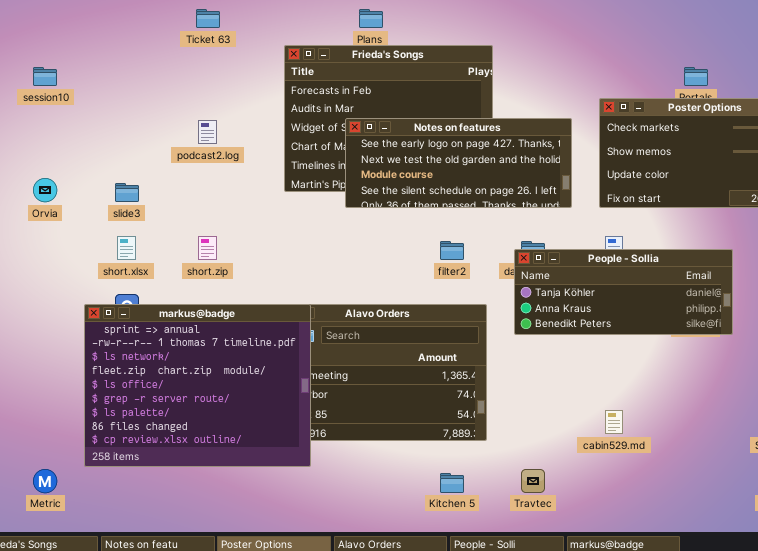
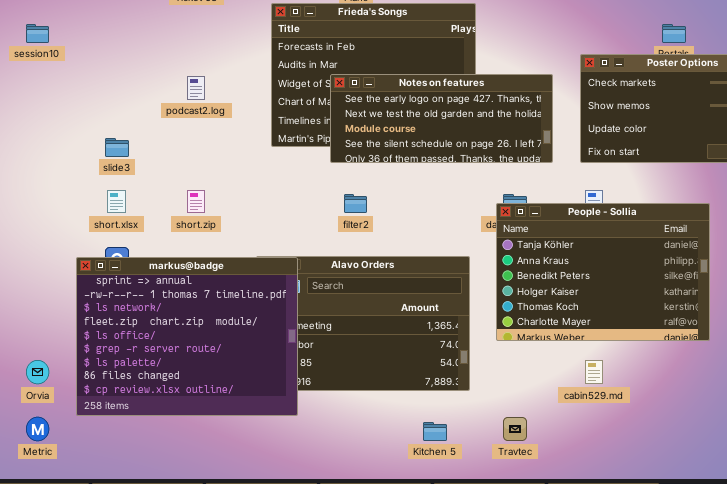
Orvia: [33,178,57,202] -> [26,360,49,384], moved
filter2: [440,241,464,260] -> [344,194,367,213], moved
People - Sollia: [514,249,733,335] -> [496,203,710,341], resized

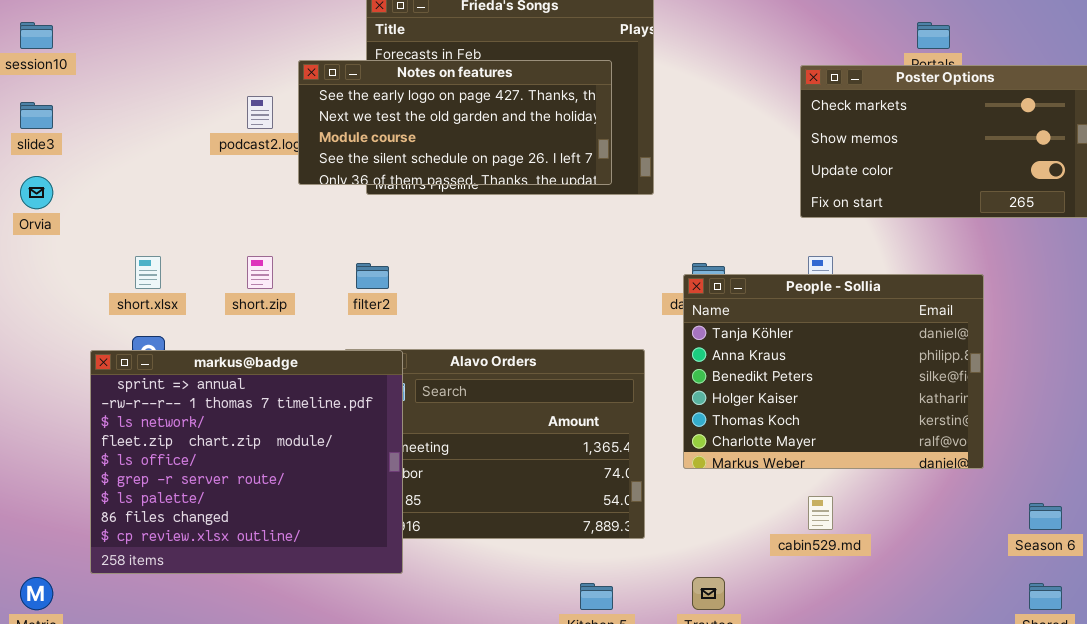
Notes on features: [330,74,553,163] -> [298,60,612,185], moved
slide3: [105,138,129,157] -> [20,102,53,129], moved
filter2: [344,194,367,213] -> [356,263,389,289], moved
Orvia: [26,360,49,384] -> [20,176,53,209], moved

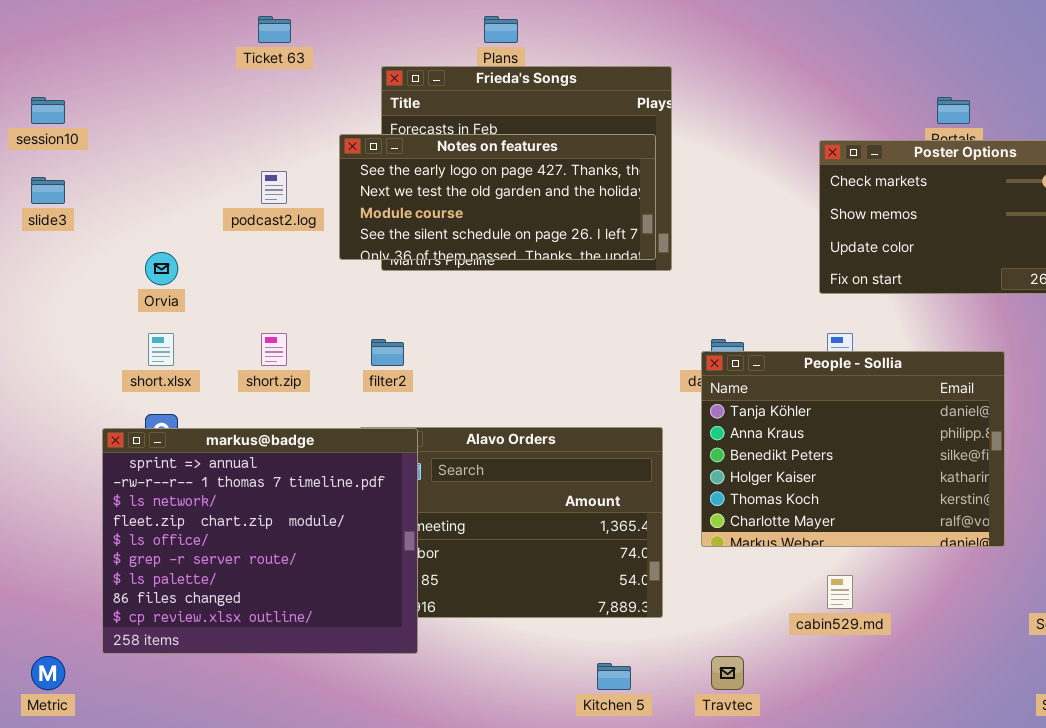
Notes on features: [298,60,612,185] -> [339,134,656,260], moved
Orvia: [20,176,53,209] -> [145,252,178,285], moved

